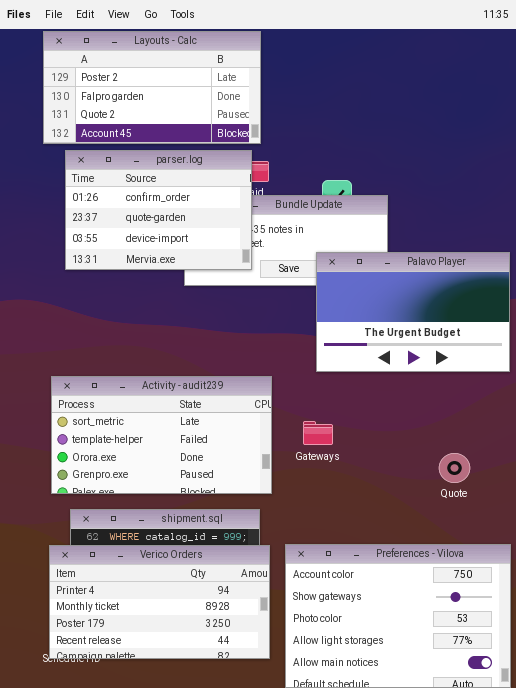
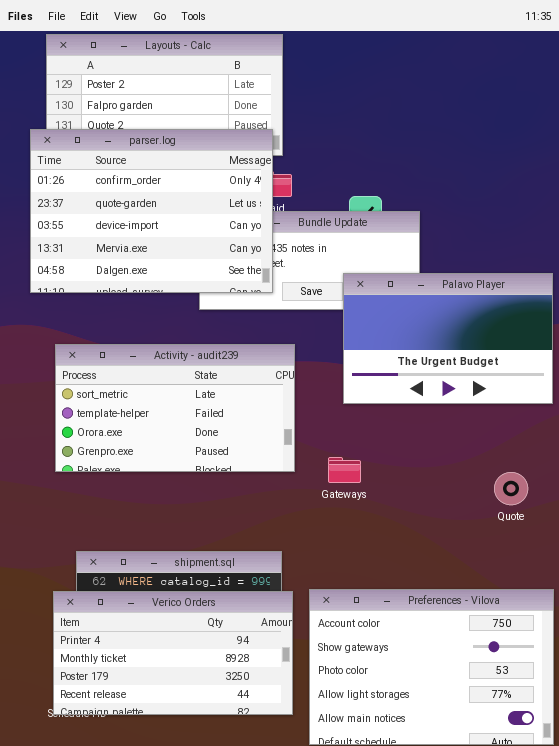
parser.log: [65,150,252,270] -> [30,129,273,293], resized
Activity - audit239: [51,376,272,494] -> [55,344,295,472], moved
Quote: [439,453,470,483] -> [494,472,528,505], moved

